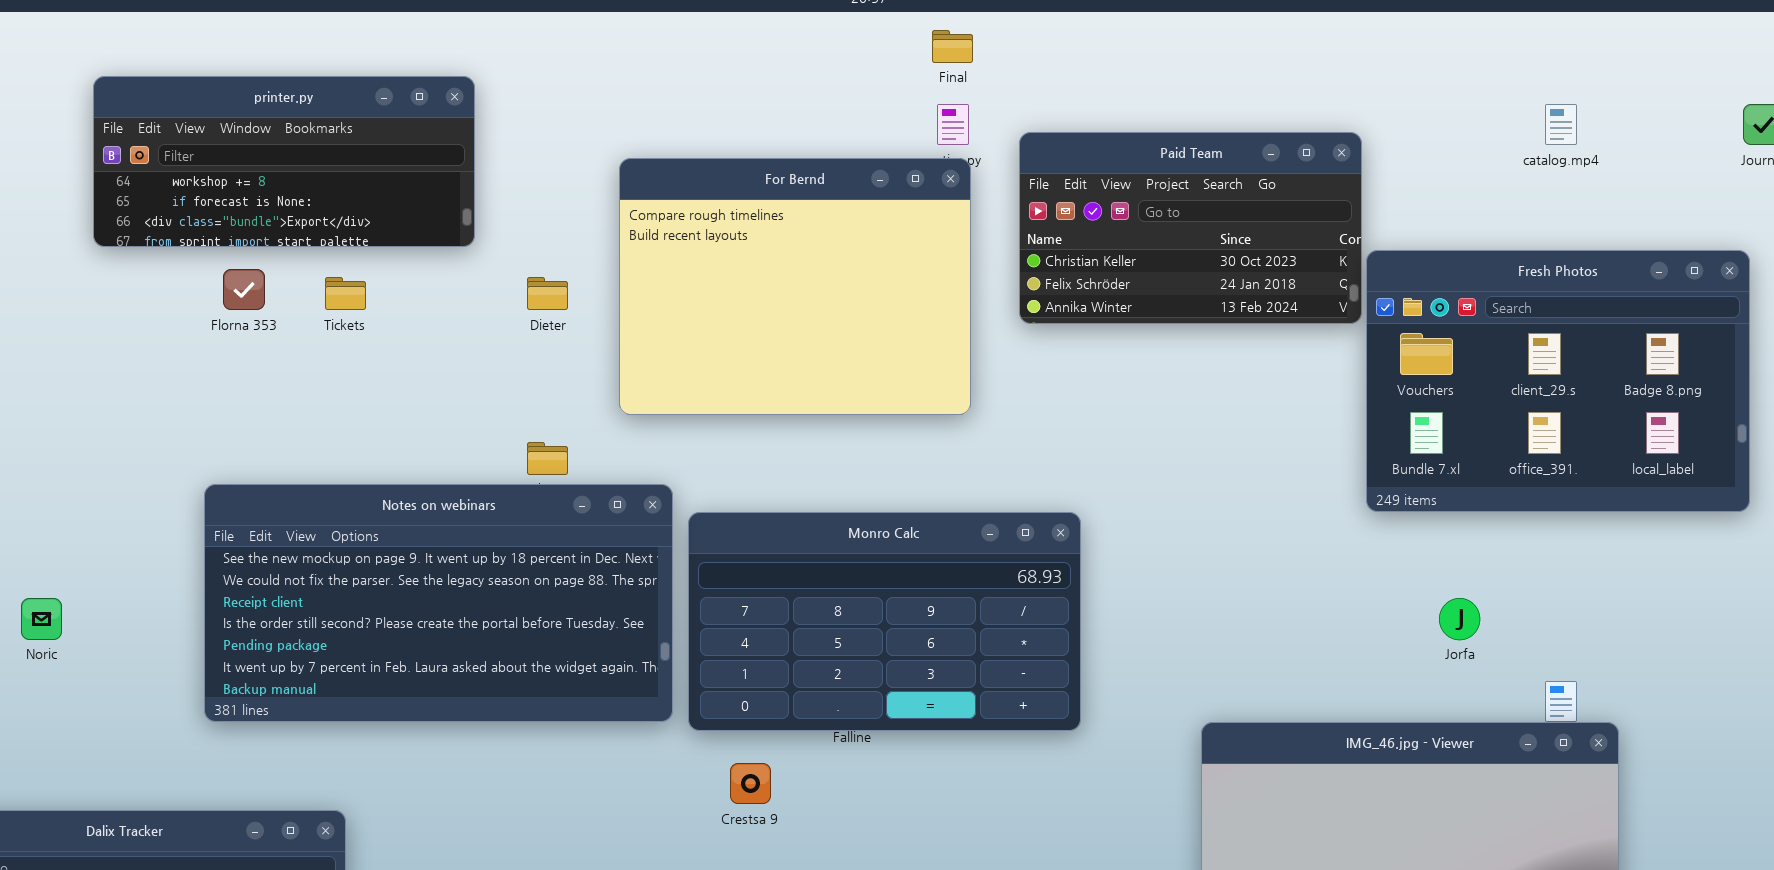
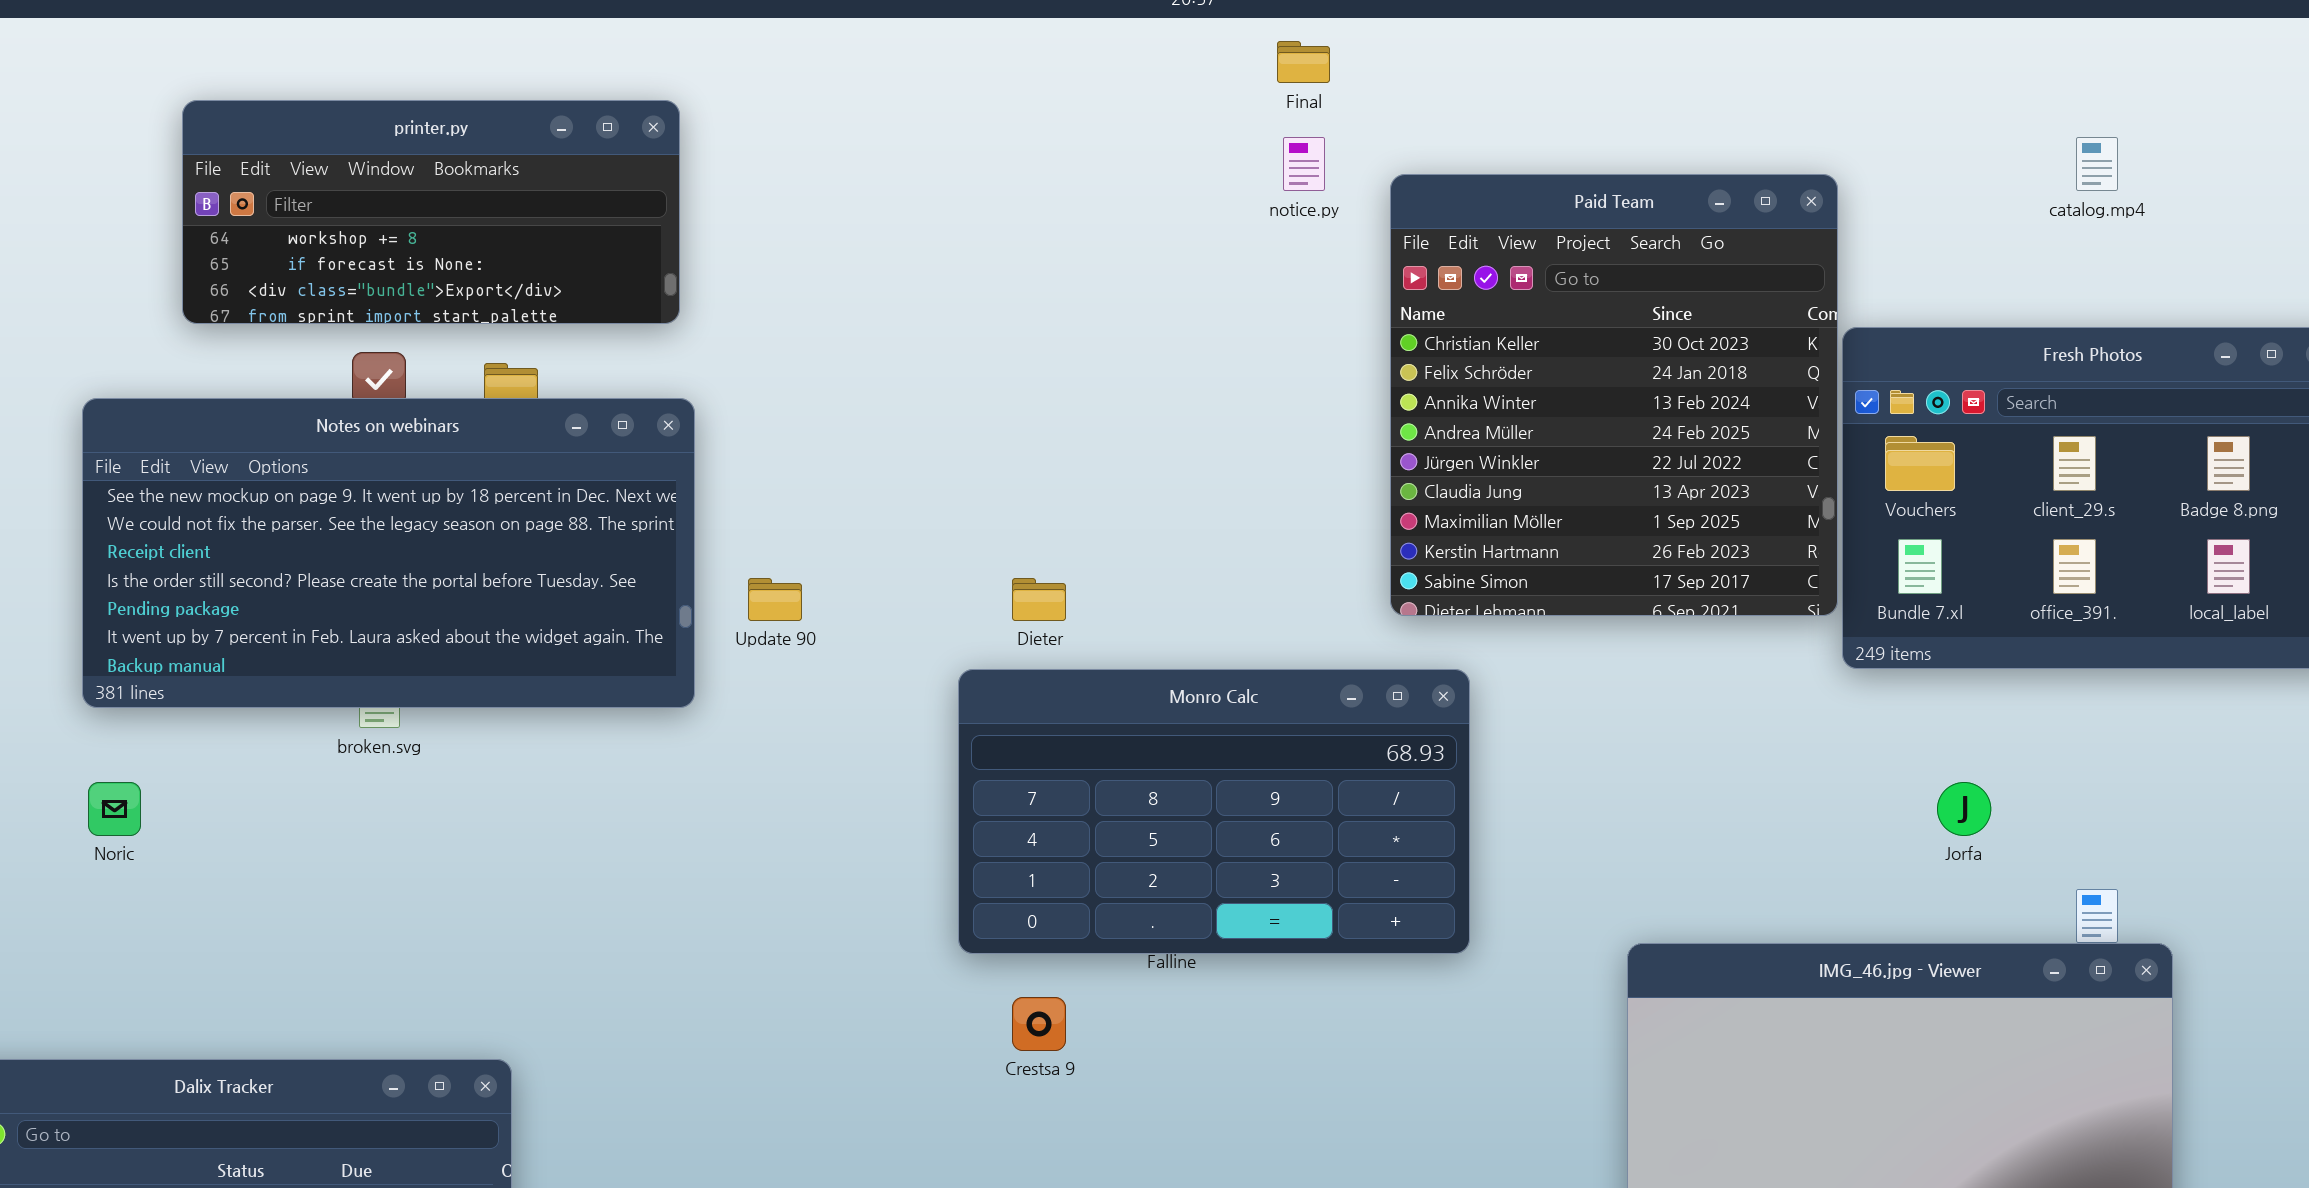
Paid Team: [1019,132,1362,324] -> [1390,174,1838,616], resized
For Bernd: [619,158,971,415] -> none, closed
Dieter: [527,277,568,310] -> [1012,578,1066,621], moved
Notes on webinars: [204,484,673,722] -> [82,398,695,708], moved

